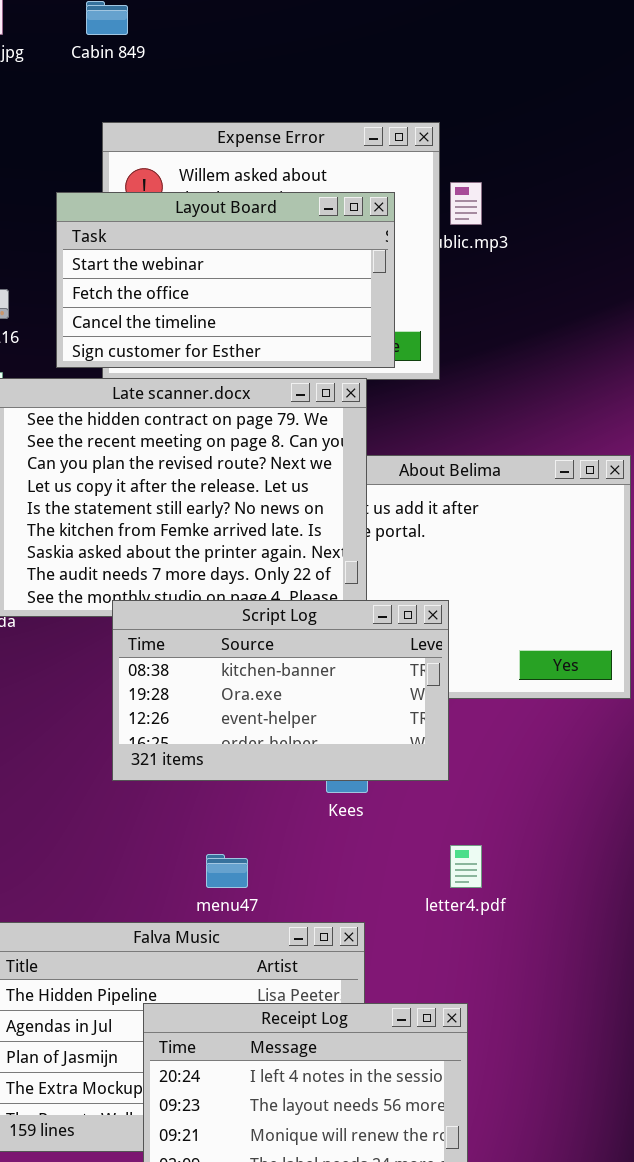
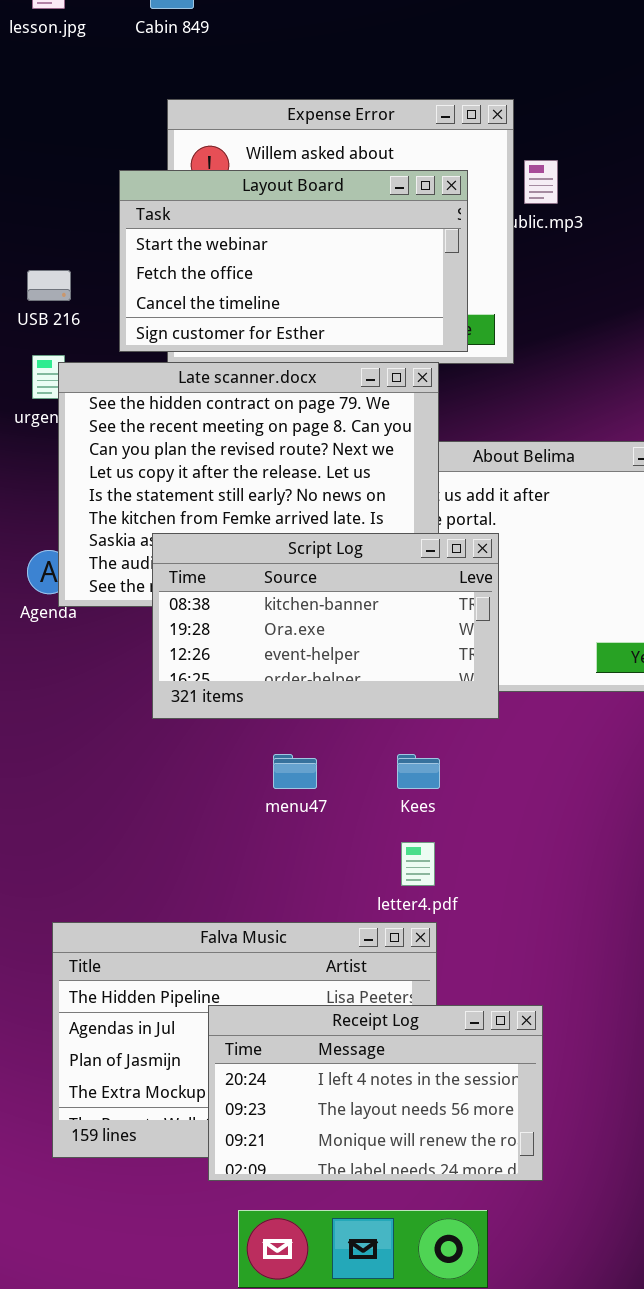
Script Log: [112,600,449,781] -> [152,533,499,719], moved
letter4.pdf: [450,845,482,888] -> [401,842,435,886], moved
menu47: [206,854,248,888] -> [273,754,317,789], moved

